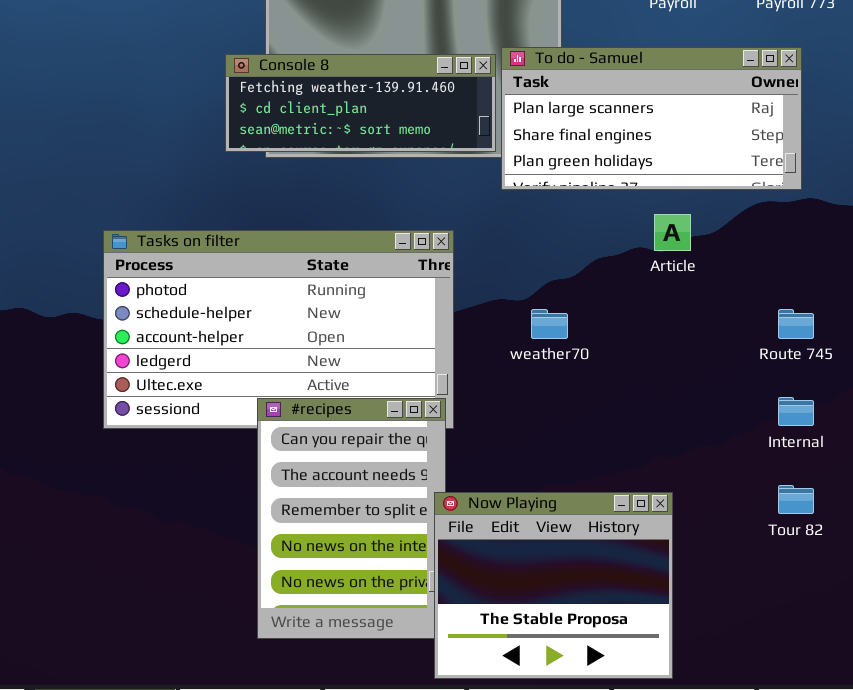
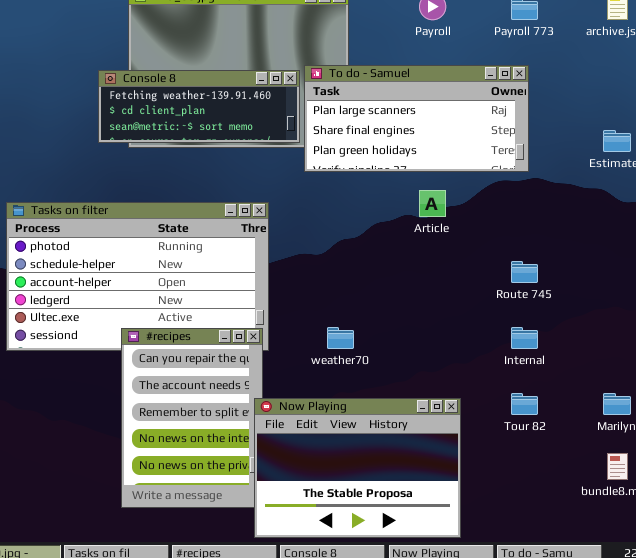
weather70: [531,309,568,339] -> [327,327,354,349], moved
Now Playing: [434,492,673,679] -> [254,398,461,538], resized

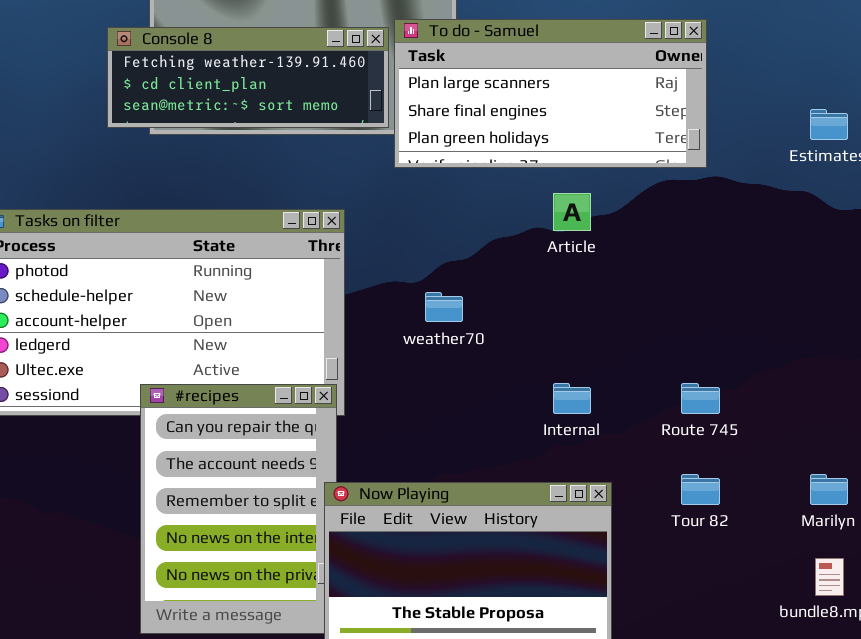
Route 745: [511,261,538,283] -> [681,383,720,414], moved
weather70: [327,327,354,349] -> [425,292,463,322], moved
Internal: [511,327,538,349] -> [553,383,591,414], moved

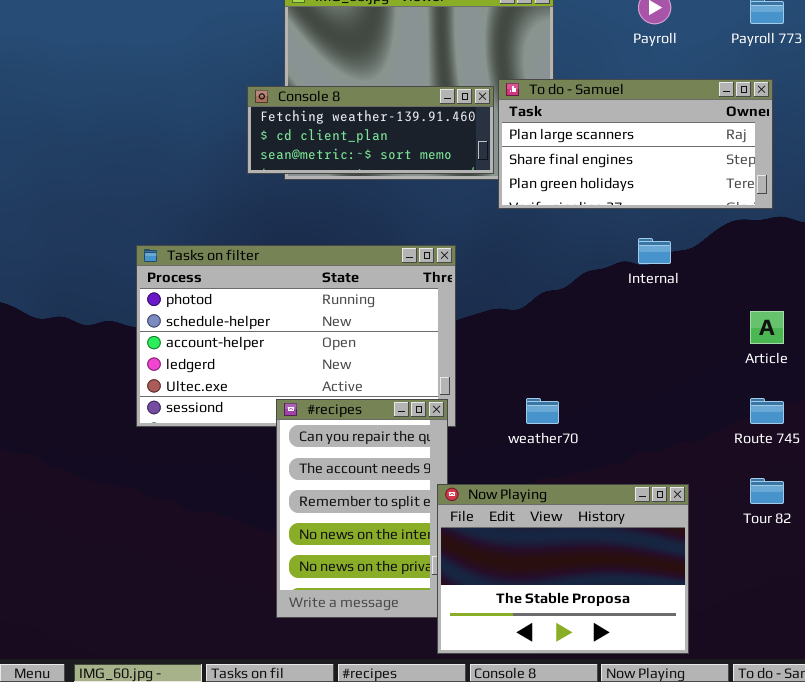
Article: [553,193,591,231] -> [750,311,784,344], moved
weather70: [425,292,463,322] -> [526,398,559,424], moved
Internal: [553,383,591,414] -> [638,238,671,264], moved

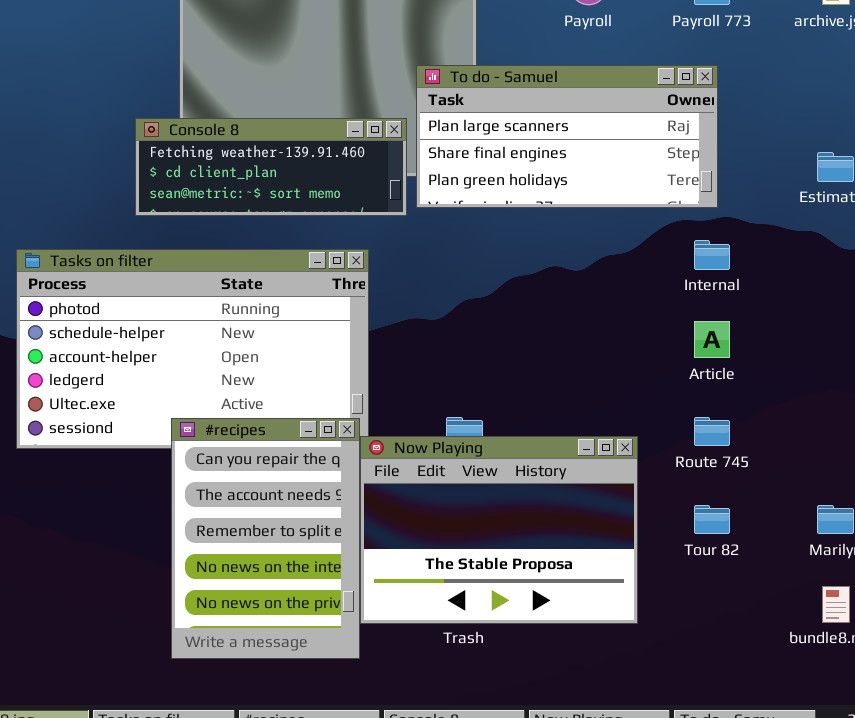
Console 8: [247,86,494,174] -> [135,118,407,216], moved
Internal: [638,238,671,264] -> [694,240,730,270], moved
Now Playing: [437,484,689,654] -> [360,436,638,624], moved

